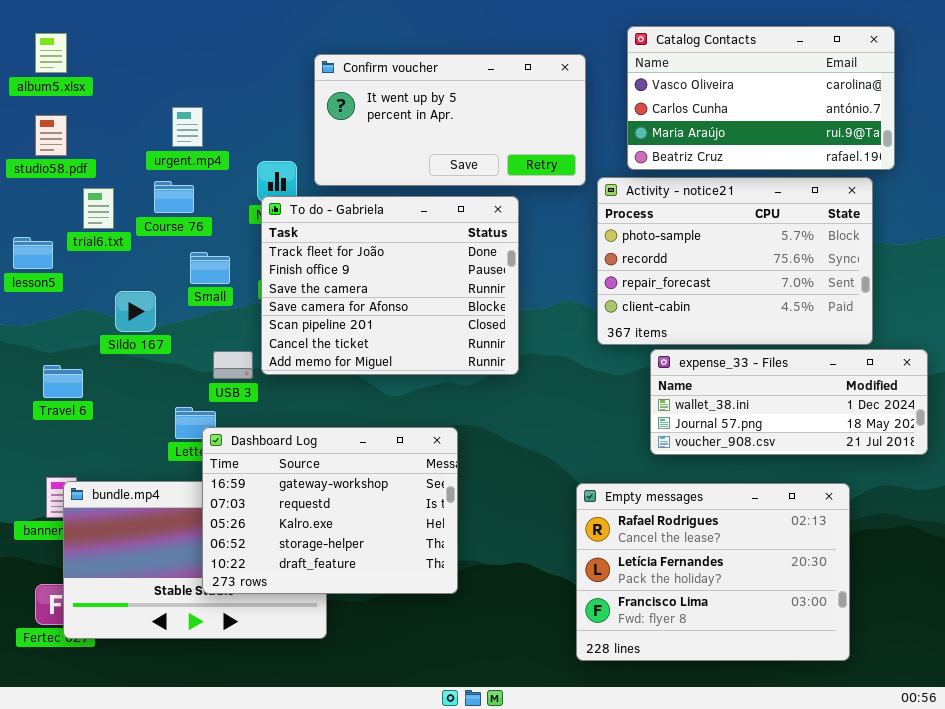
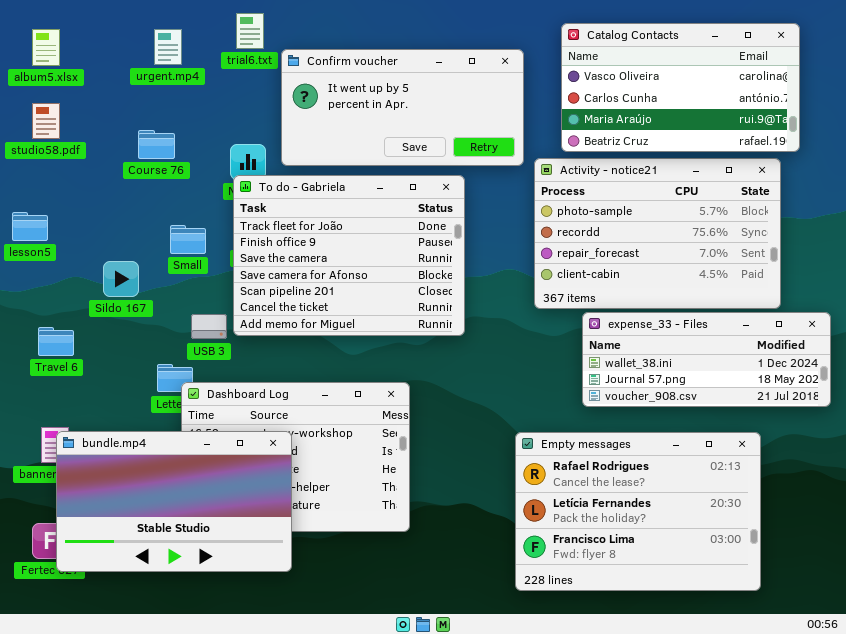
urgent.mp4: [172,107,203,147] -> [154,29,182,65], moved
Course 76: [154,181,194,213] -> [138,130,175,159], moved
trial6.txt: [83,188,114,229] -> [236,13,264,49], moved
bundle.mp4: [63,481,327,639] -> [56,431,292,572], raised

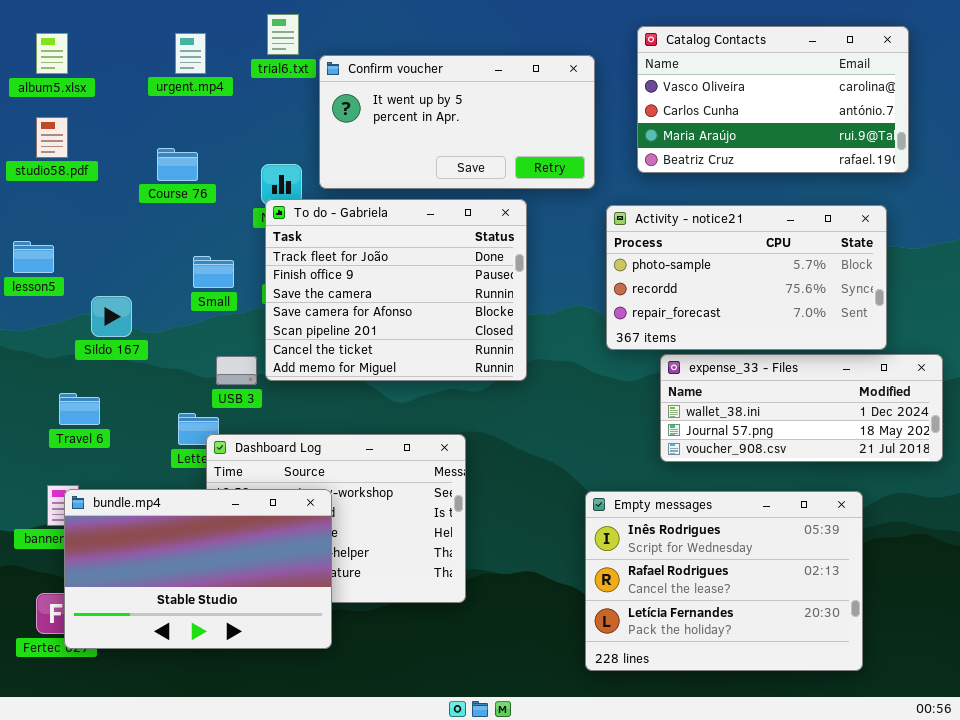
Activity - notice21: [534,158,781,309] -> [606,205,887,350], resized
Sildo 167: [103,261,139,297] -> [91,296,132,337], moved
Travel 6: [38,327,74,356] -> [59,393,100,425], moved
Empty messages: [515,432,761,591] -> [585,491,863,671], scrolled up 1 row

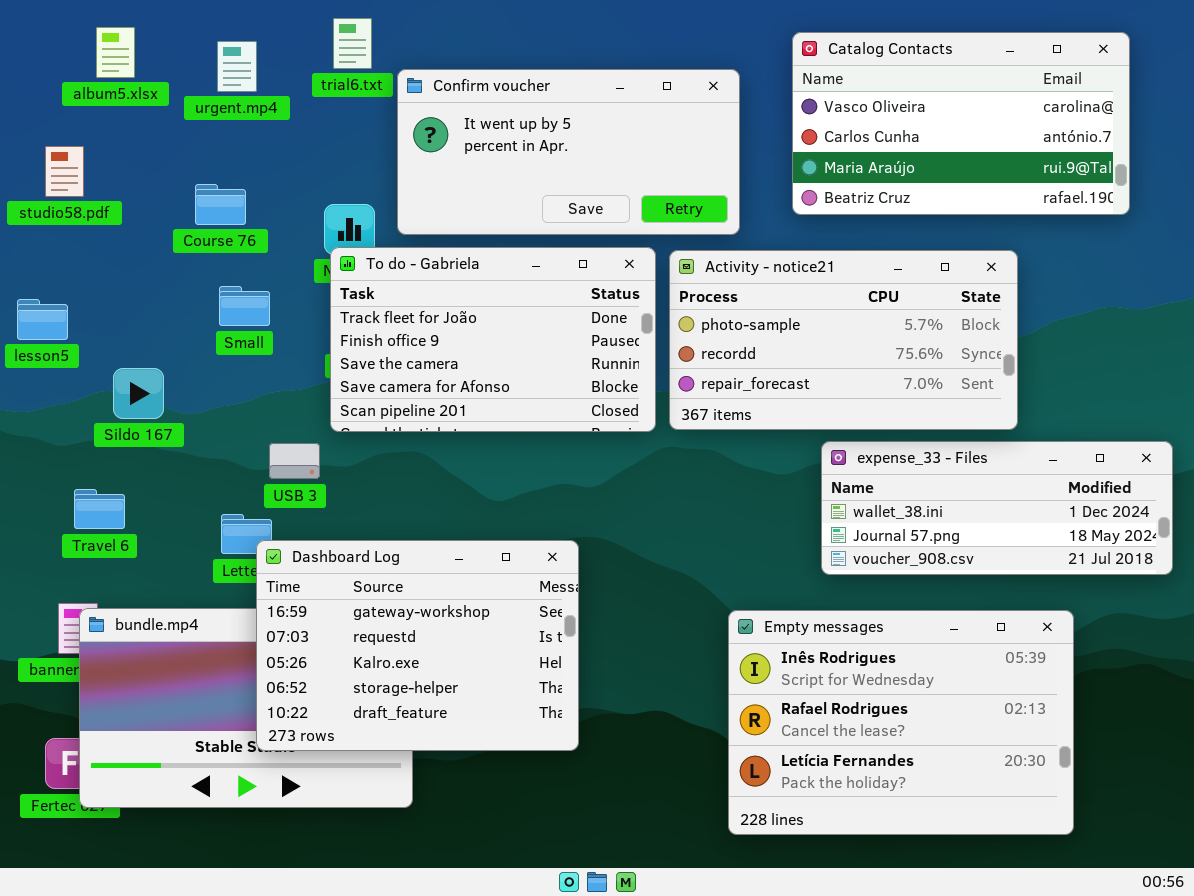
album5.xlsx: [36,33,68,74] -> [96,27,135,78], moved
To do - Gabriela: [265,199,527,381] -> [330,247,656,432], resized
Activity - notice21: [606,205,887,350] -> [669,250,1018,430], moved
Small: [193,256,234,288] -> [219,286,270,326], moved
Dashboard Log: [206,434,466,603] -> [256,540,579,751], raised

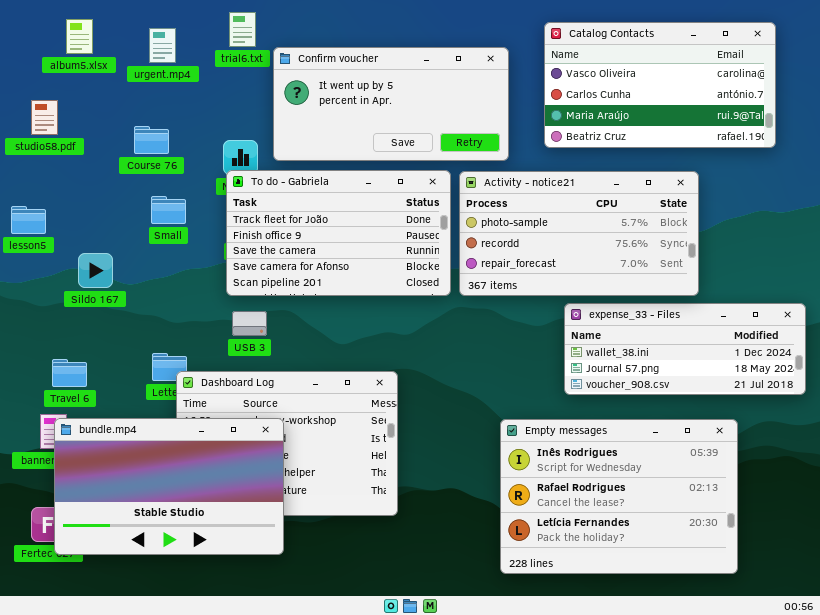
USB 3: [269,443,320,479] -> [232,311,267,336], moved
Travel 6: [74,489,125,529] -> [52,359,87,387], moved
bundle.mp4: [79,608,413,808] -> [54,418,284,555], raised

